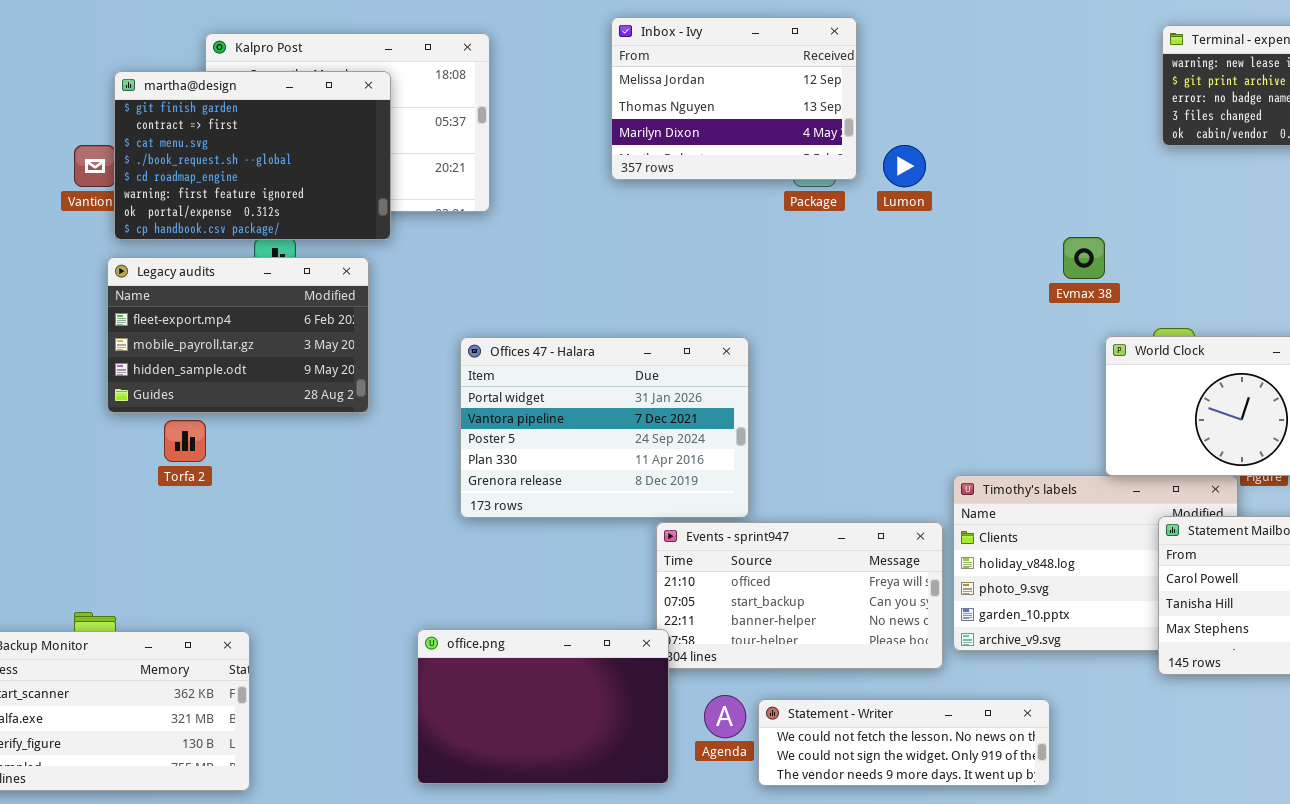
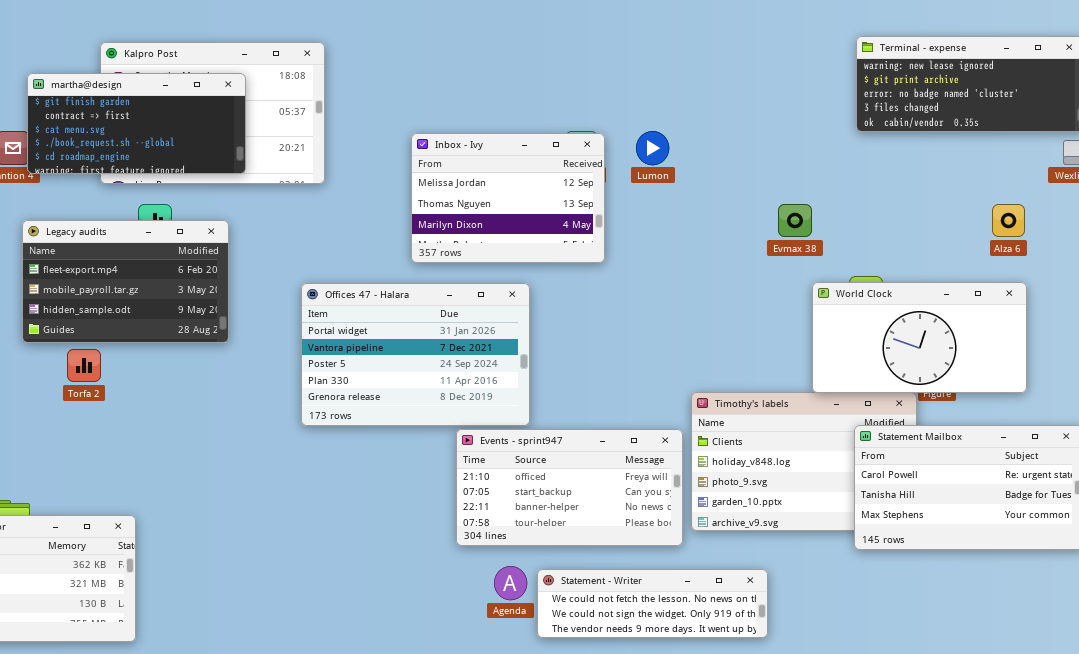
Inbox - Ivy: [611,17,857,180] -> [411,133,605,263], moved
martha@design: [114,71,391,240] -> [27,73,246,174], resized
office.png: [417,629,669,784] -> none, closed

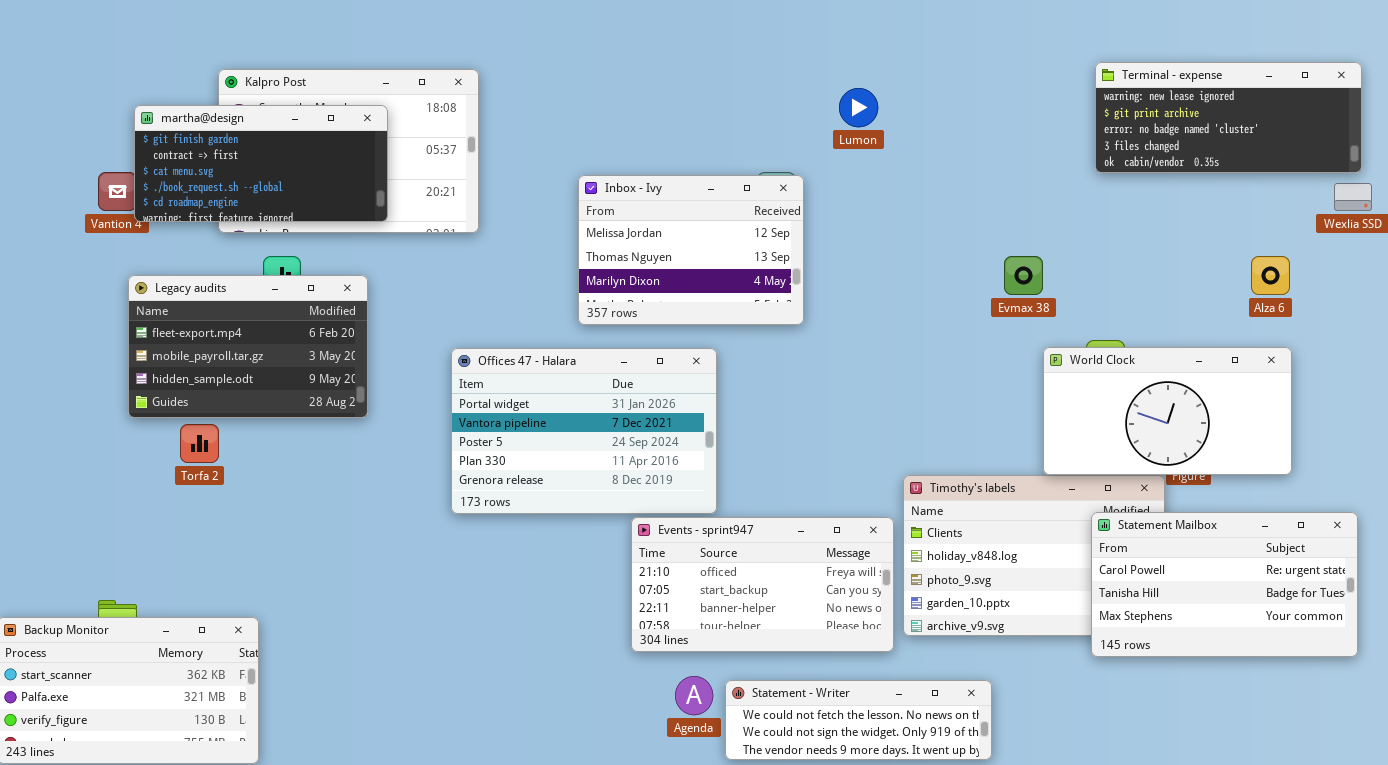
Lumon: [636,131,669,165] -> [839,88,878,127], moved

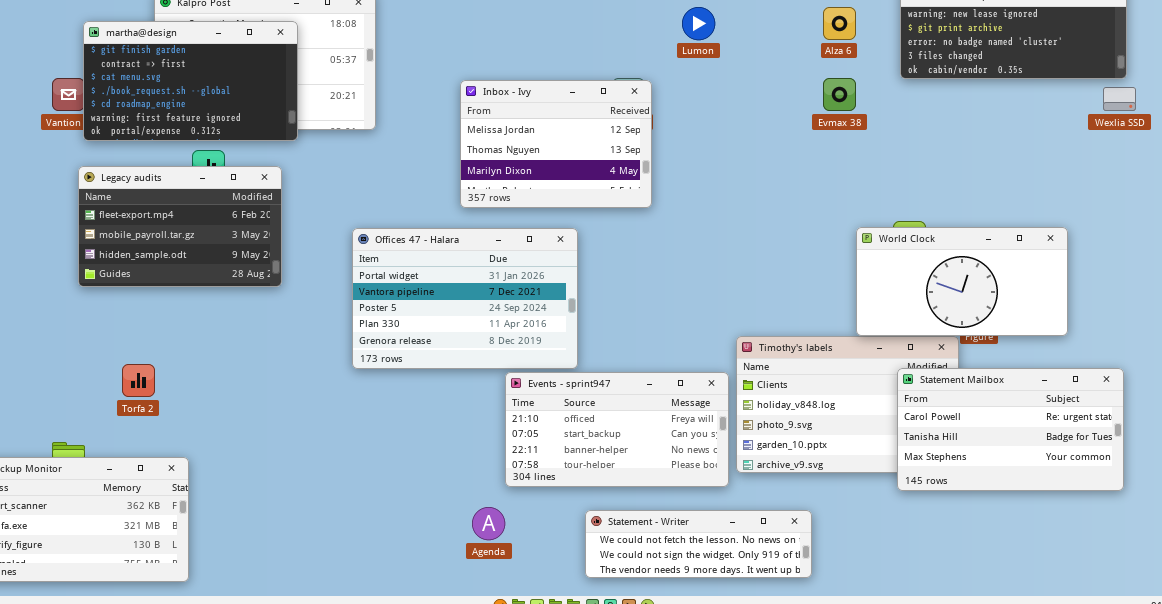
martha@design: [134,105,388,222] -> [83,21,298,141], resized
Evmax 38: [1004,256,1043,295] -> [823,78,856,111], moved
Alza 6: [1251,256,1290,295] -> [823,7,856,40], moved
Torfa 2: [180,424,219,463] -> [122,364,155,397], moved
Agenda: [675,676,713,715] -> [472,507,505,540], moved

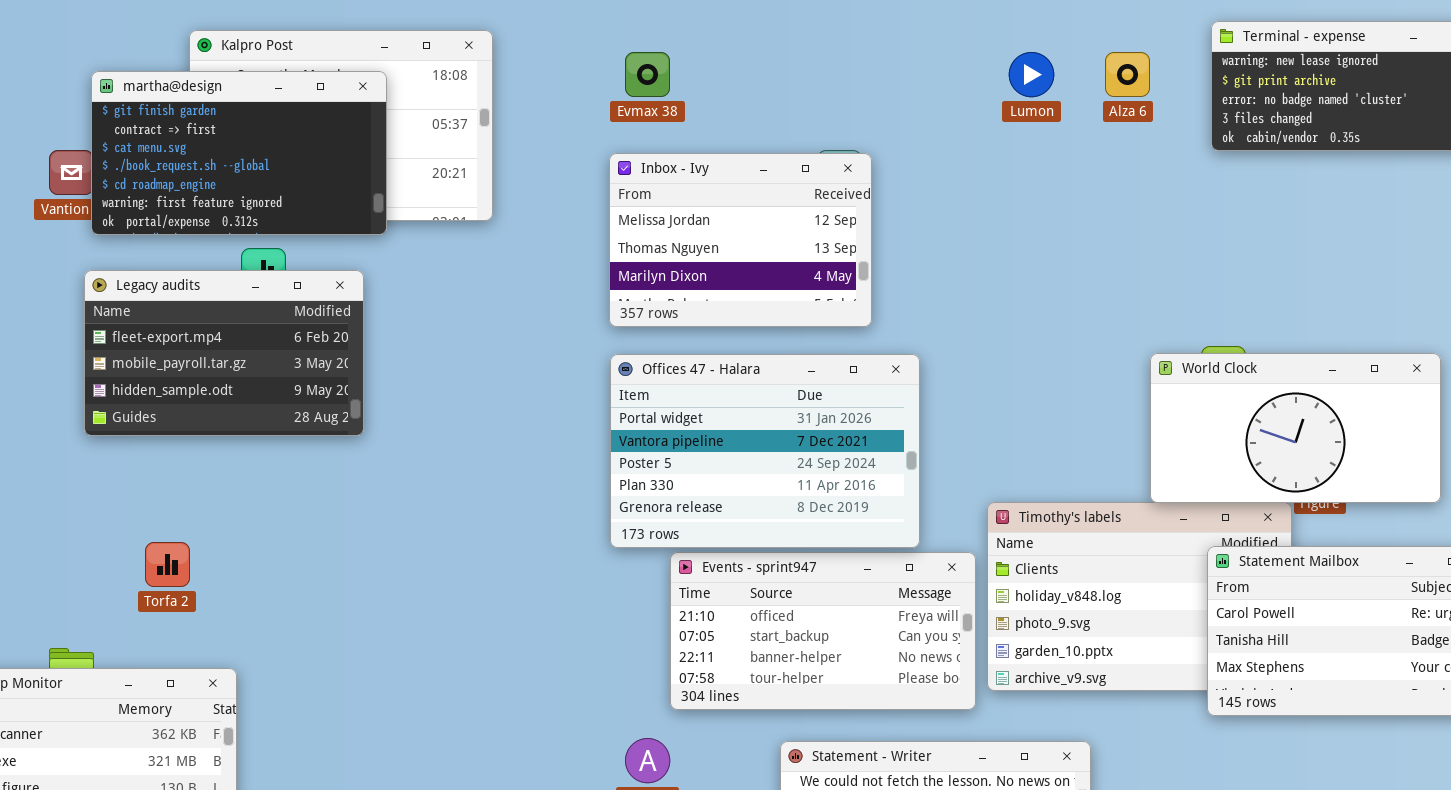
Lumon: [682,7,715,40] -> [1009,52,1054,97], moved
Evmax 38: [823,78,856,111] -> [625,52,670,97], moved
Offices 47 - Halara: [352,228,578,369] -> [610,354,920,548], moved

